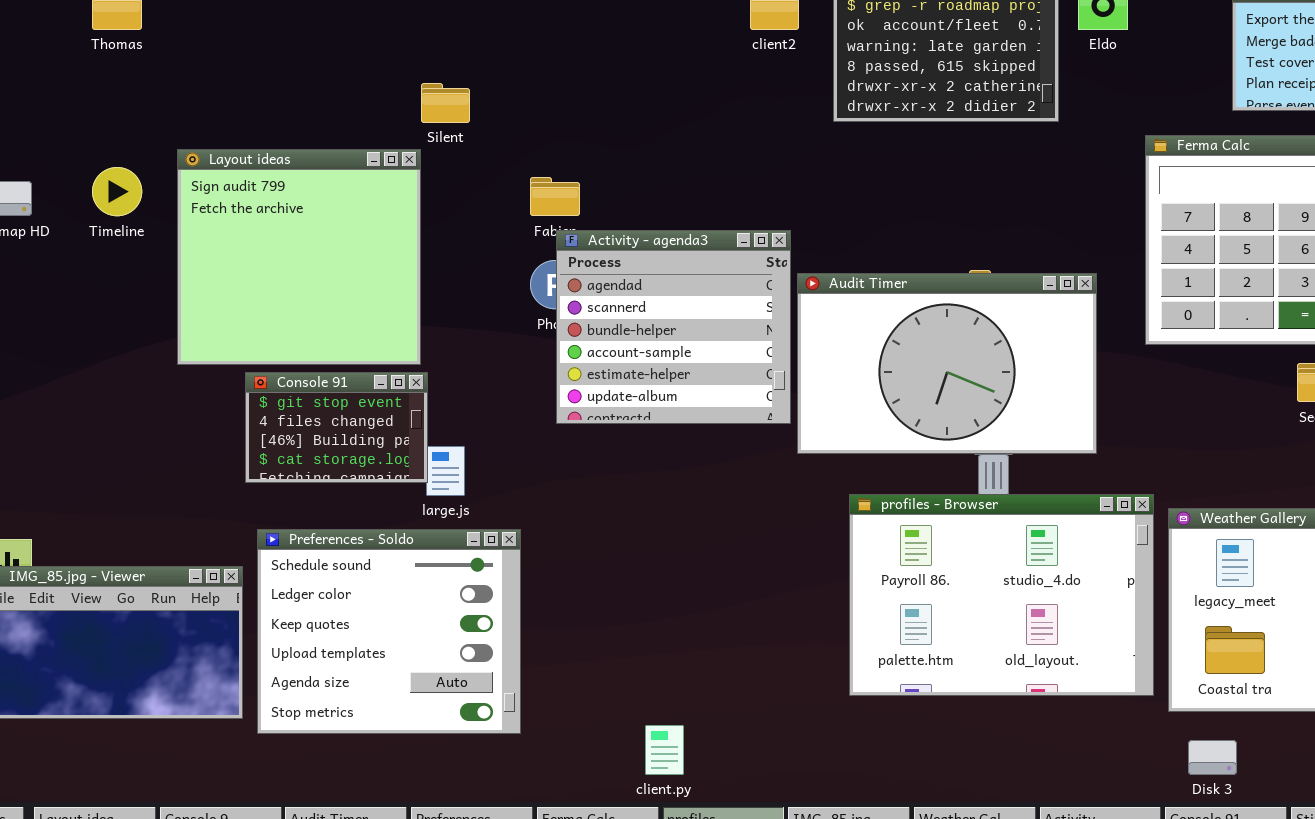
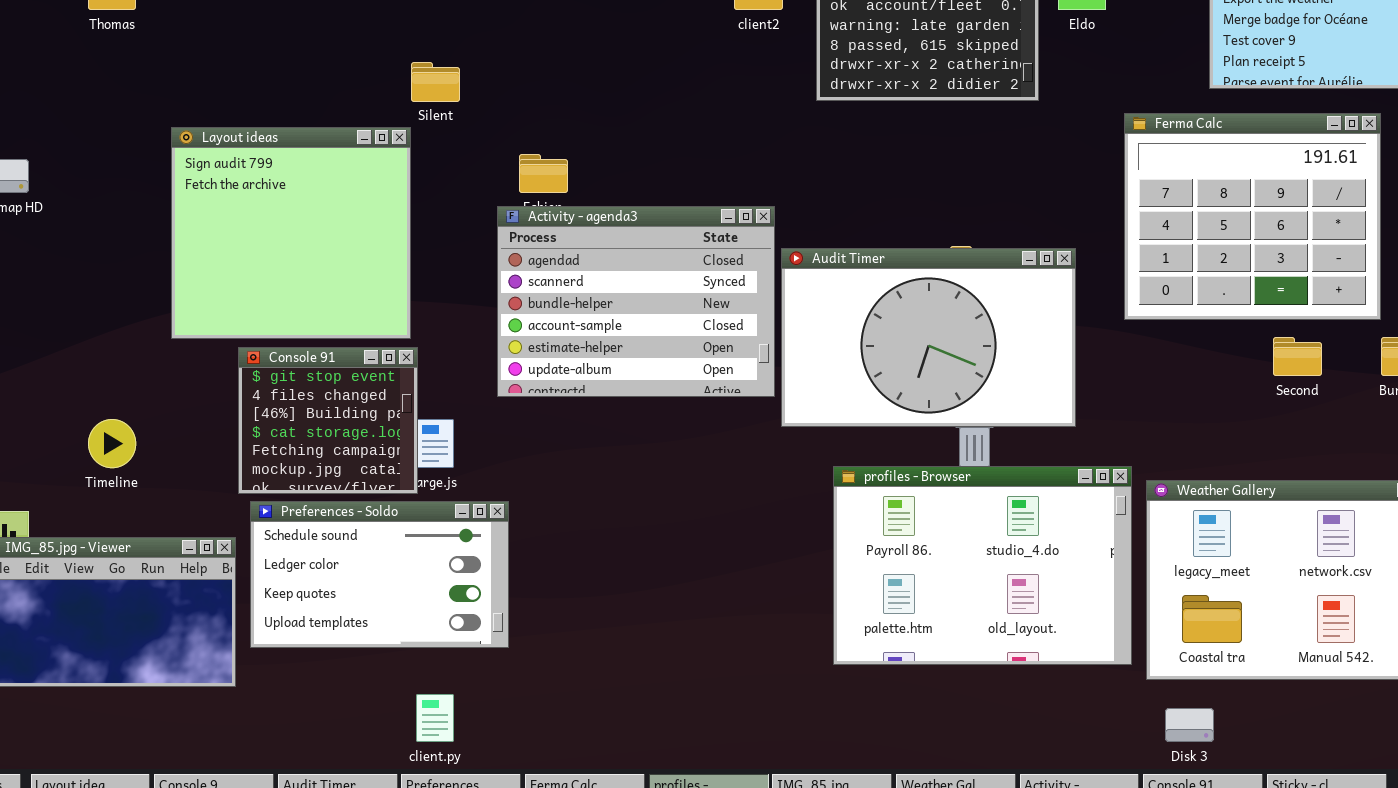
Timeline: [92,167,142,216] -> [88,419,136,468], moved
Activity - agenda3: [556,230,791,424] -> [497,206,775,397], resized
Console 91: [245,372,428,483] -> [238,347,418,494], resized
Preferences - Soldo: [257,529,521,734] -> [250,501,509,648], resized
client.py: [645,725,684,775] -> [416,694,454,742], moved

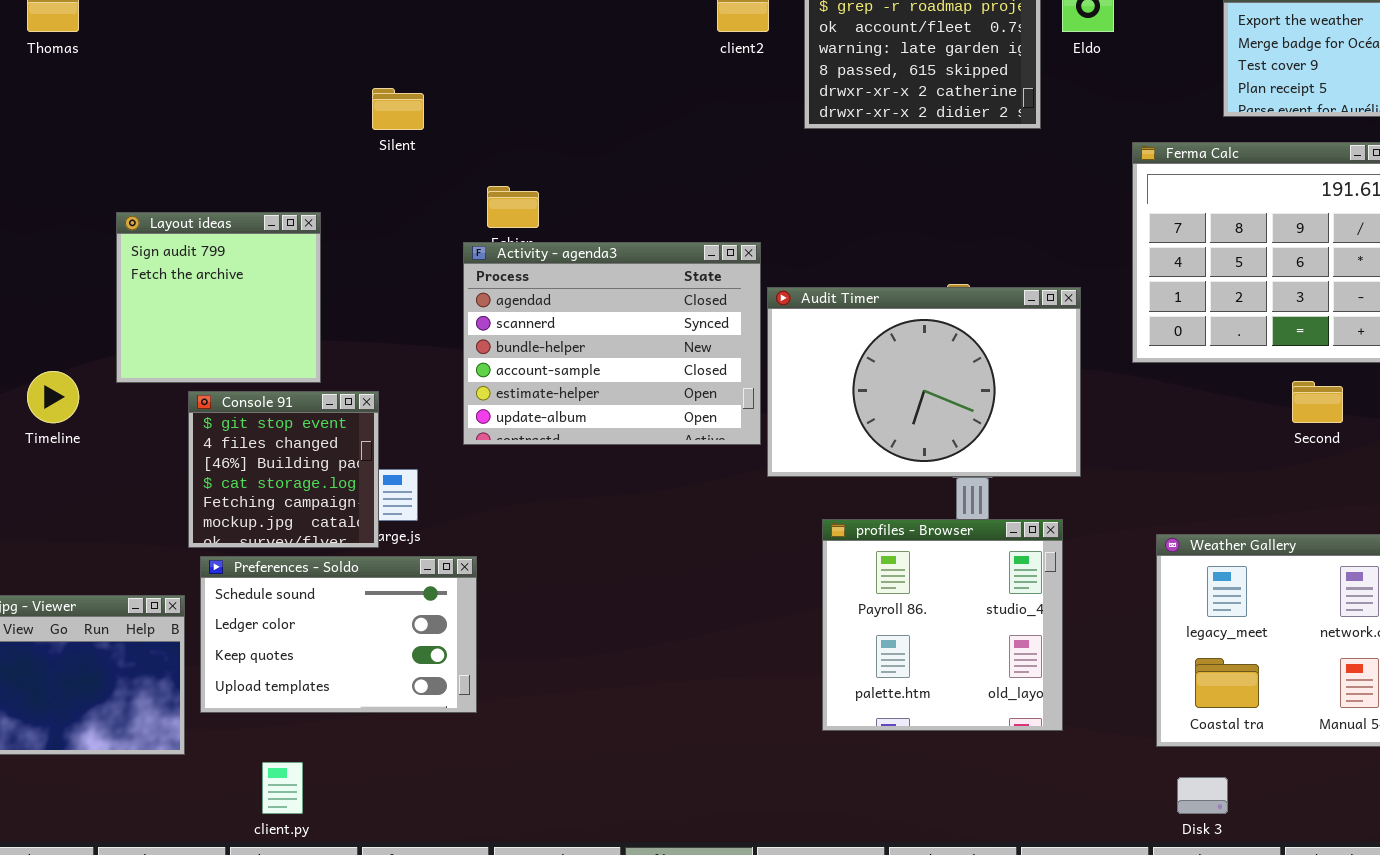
Layout ideas: [171,127,411,339] -> [116,212,321,383], resized
Timeline: [88,419,136,468] -> [27,371,79,423], moved
profiles - Browser: [833,466,1132,665] -> [822,519,1063,731], resized
client.py: [416,694,454,742] -> [262,762,303,814], moved

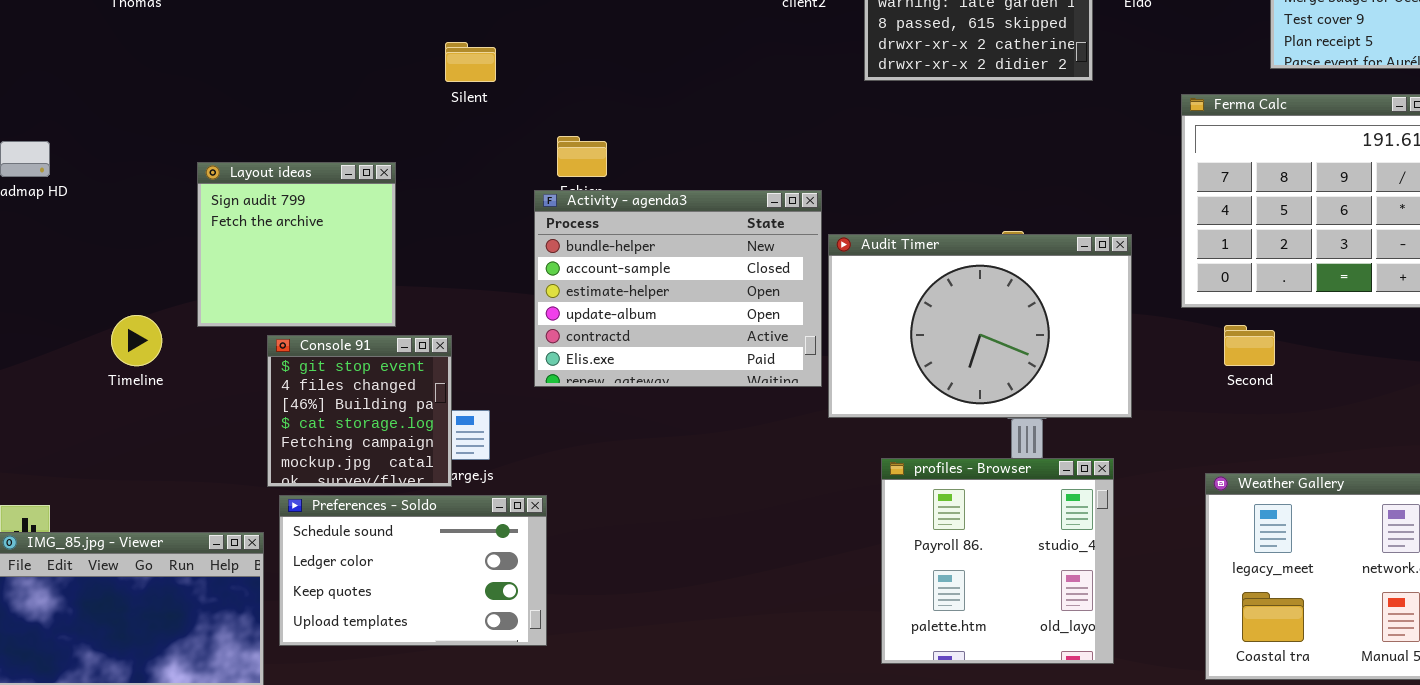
Activity - agenda3: [463,242,761,445] -> [534,190,822,387], scrolled down 2 rows
Second: [1292,381,1343,423] -> [1224,325,1275,366], moved

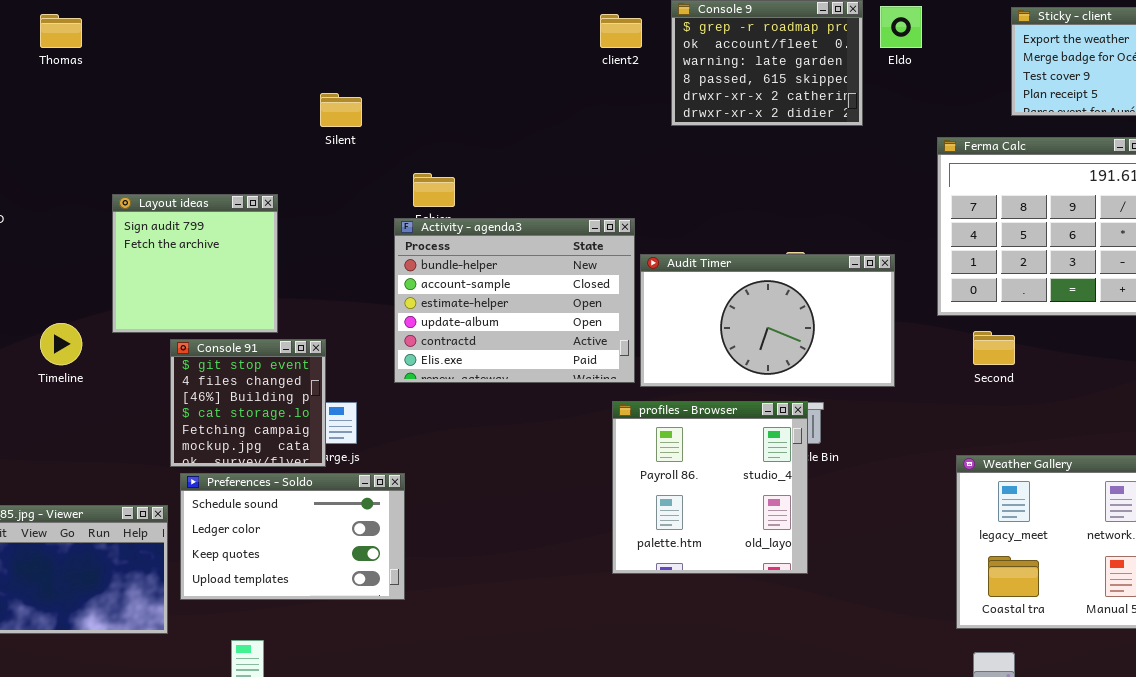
Audit Timer: [828,234,1132,418] -> [640,254,895,387], resized
profiles - Browser: [881,458,1114,664] -> [612,401,808,574], moved

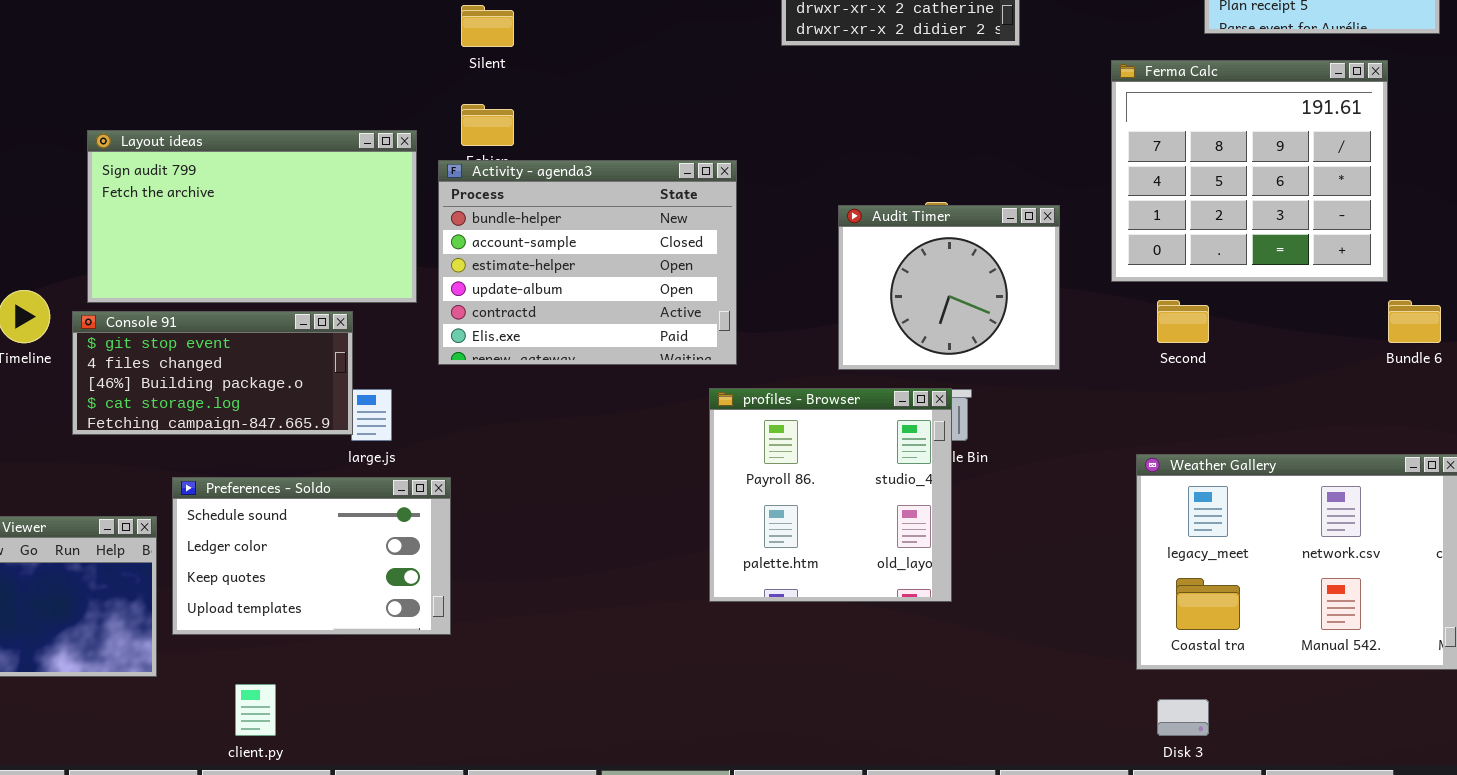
Silent: [320,93,362,127] -> [461,5,514,47], moved
Layout ideas: [112,194,278,333] -> [87,130,417,303], resized
Audit Timer: [640,254,895,387] -> [838,205,1060,370], resized
Console 91: [170,339,326,467] -> [72,311,353,435], resized

